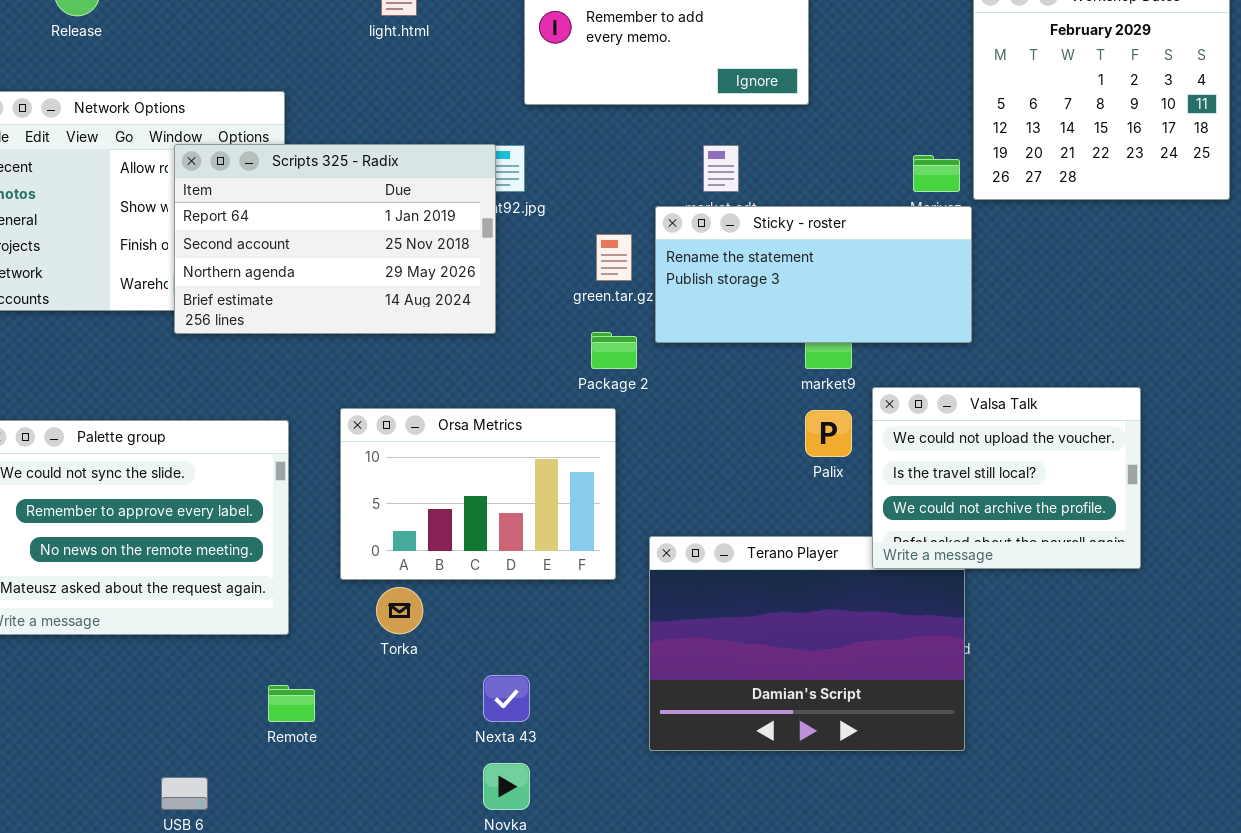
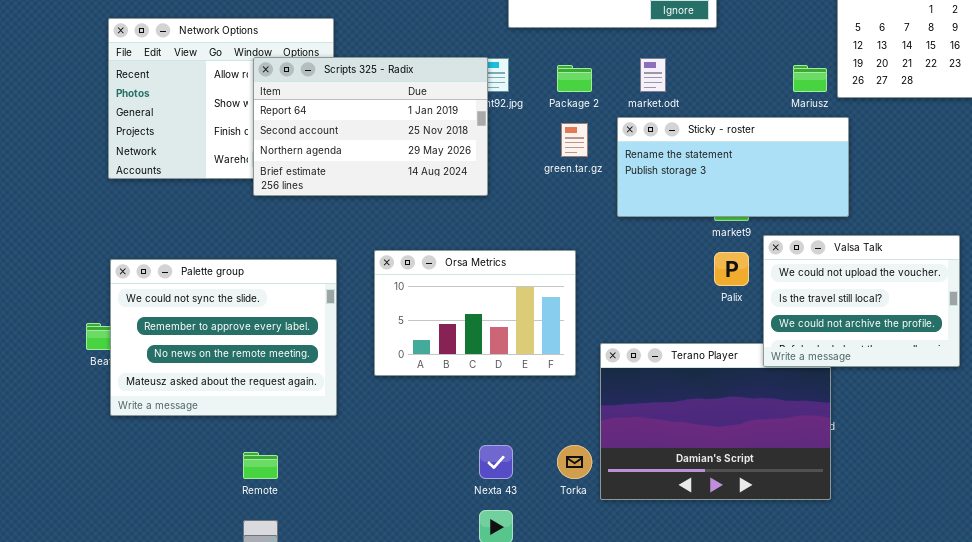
Sticky - roster: [655,206,972,343] -> [617,117,849,217], moved
Package 2: [591,332,637,369] -> [557,65,592,92], moved
Torka: [376,587,423,634] -> [557,445,592,479], moved
Remote: [268,685,315,722] -> [243,452,278,479], moved

